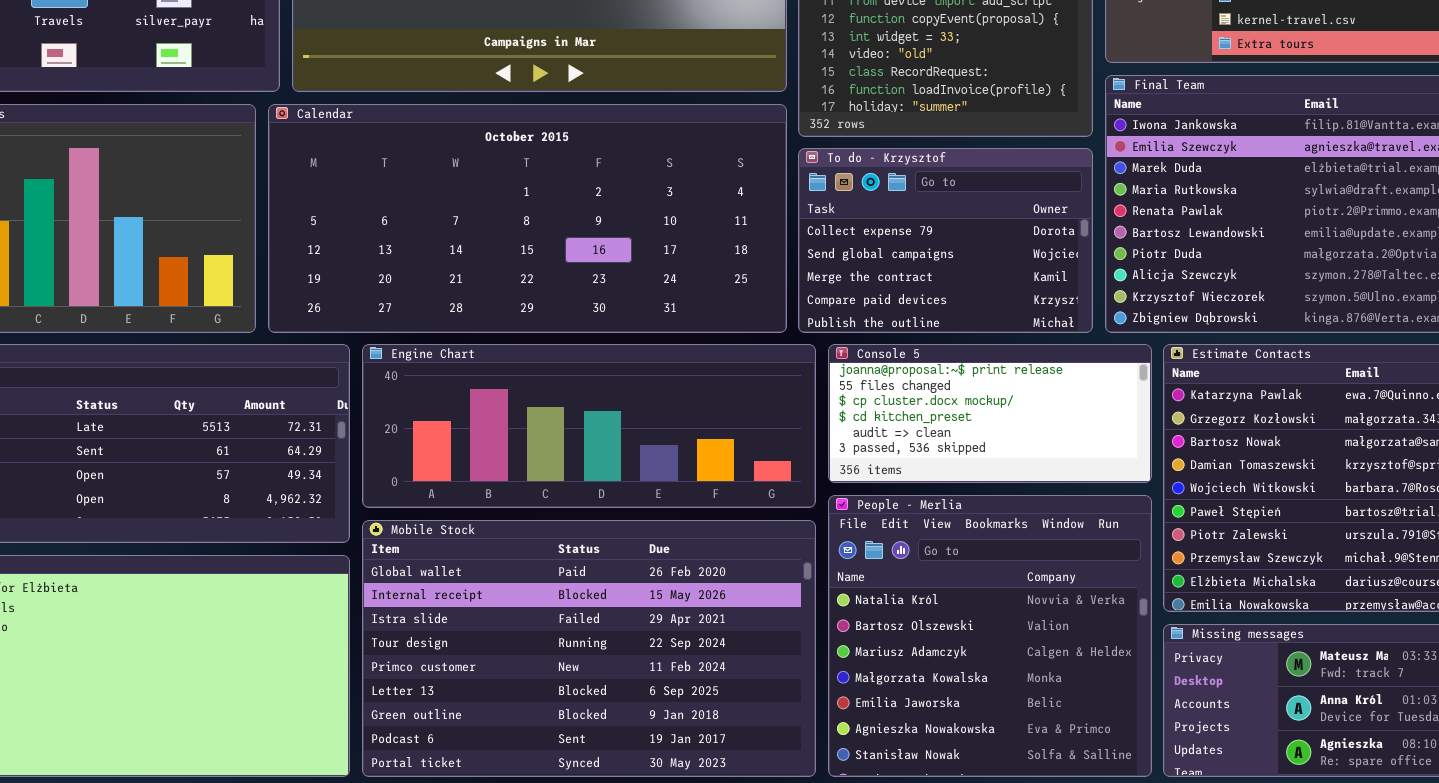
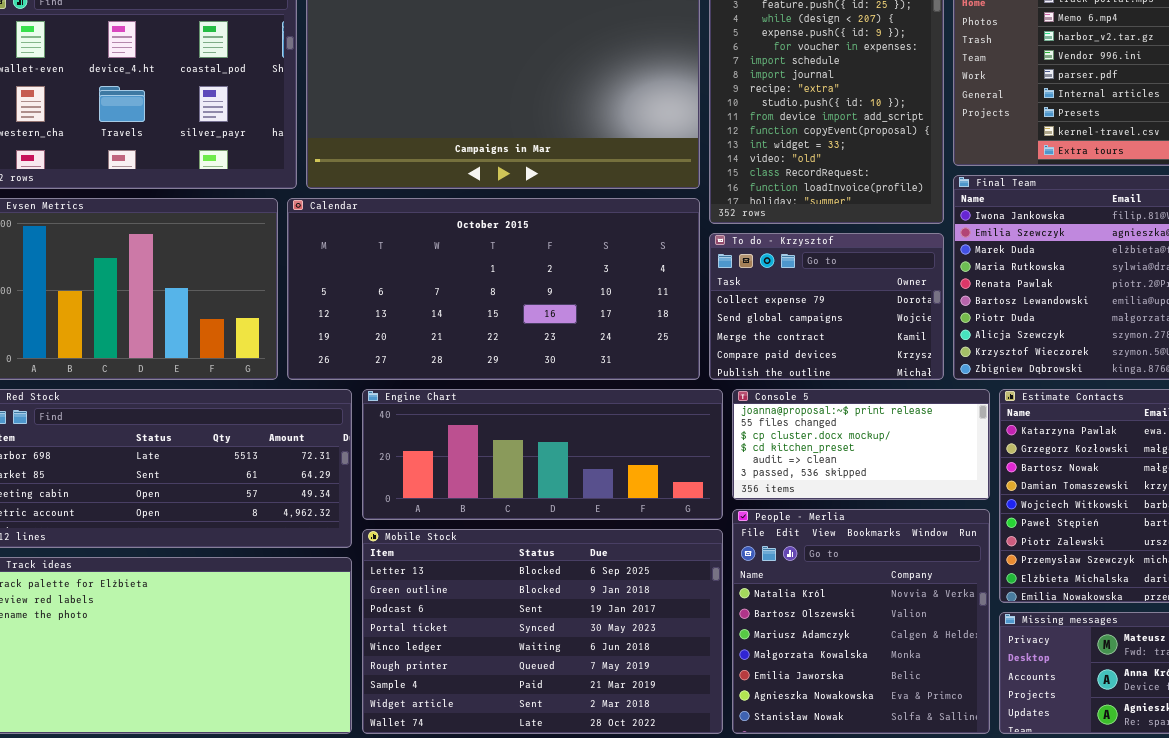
Mobile Stock: [362,520,816,777] -> [362,529,723,734], scrolled down 5 rows

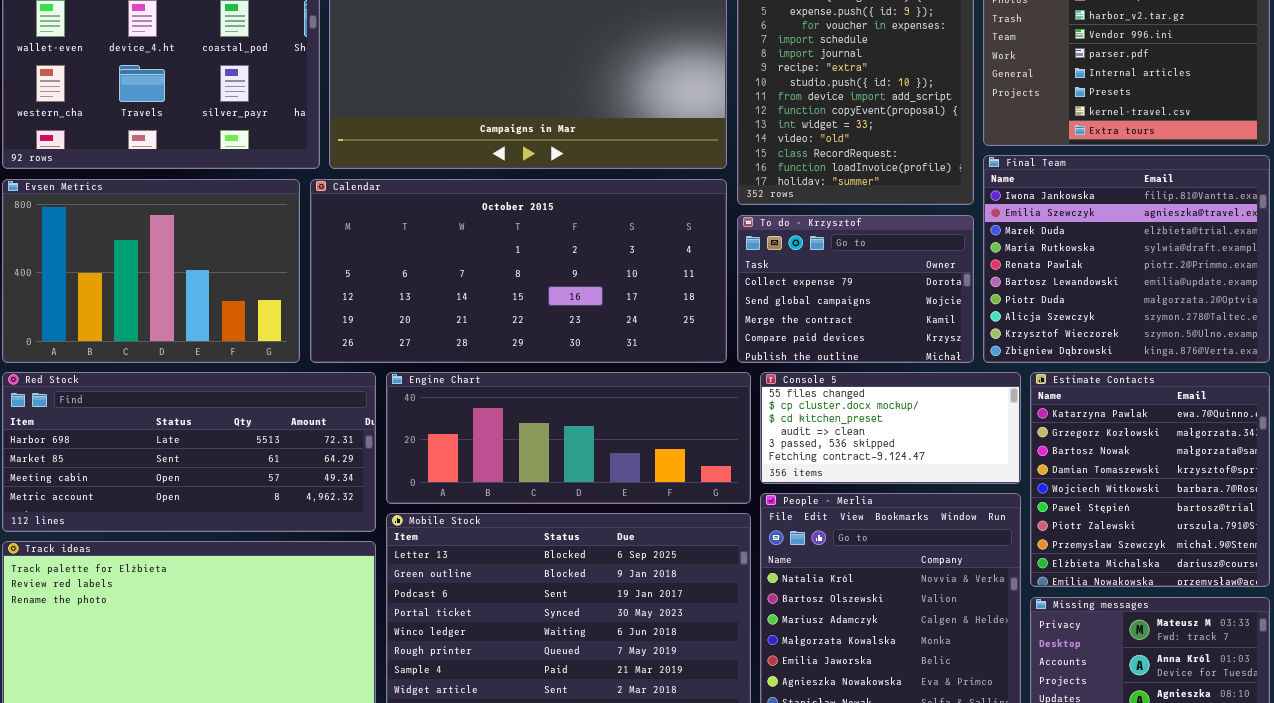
Console 5: [732,389,990,500] -> [760,372,1021,484], scrolled down 1 row

